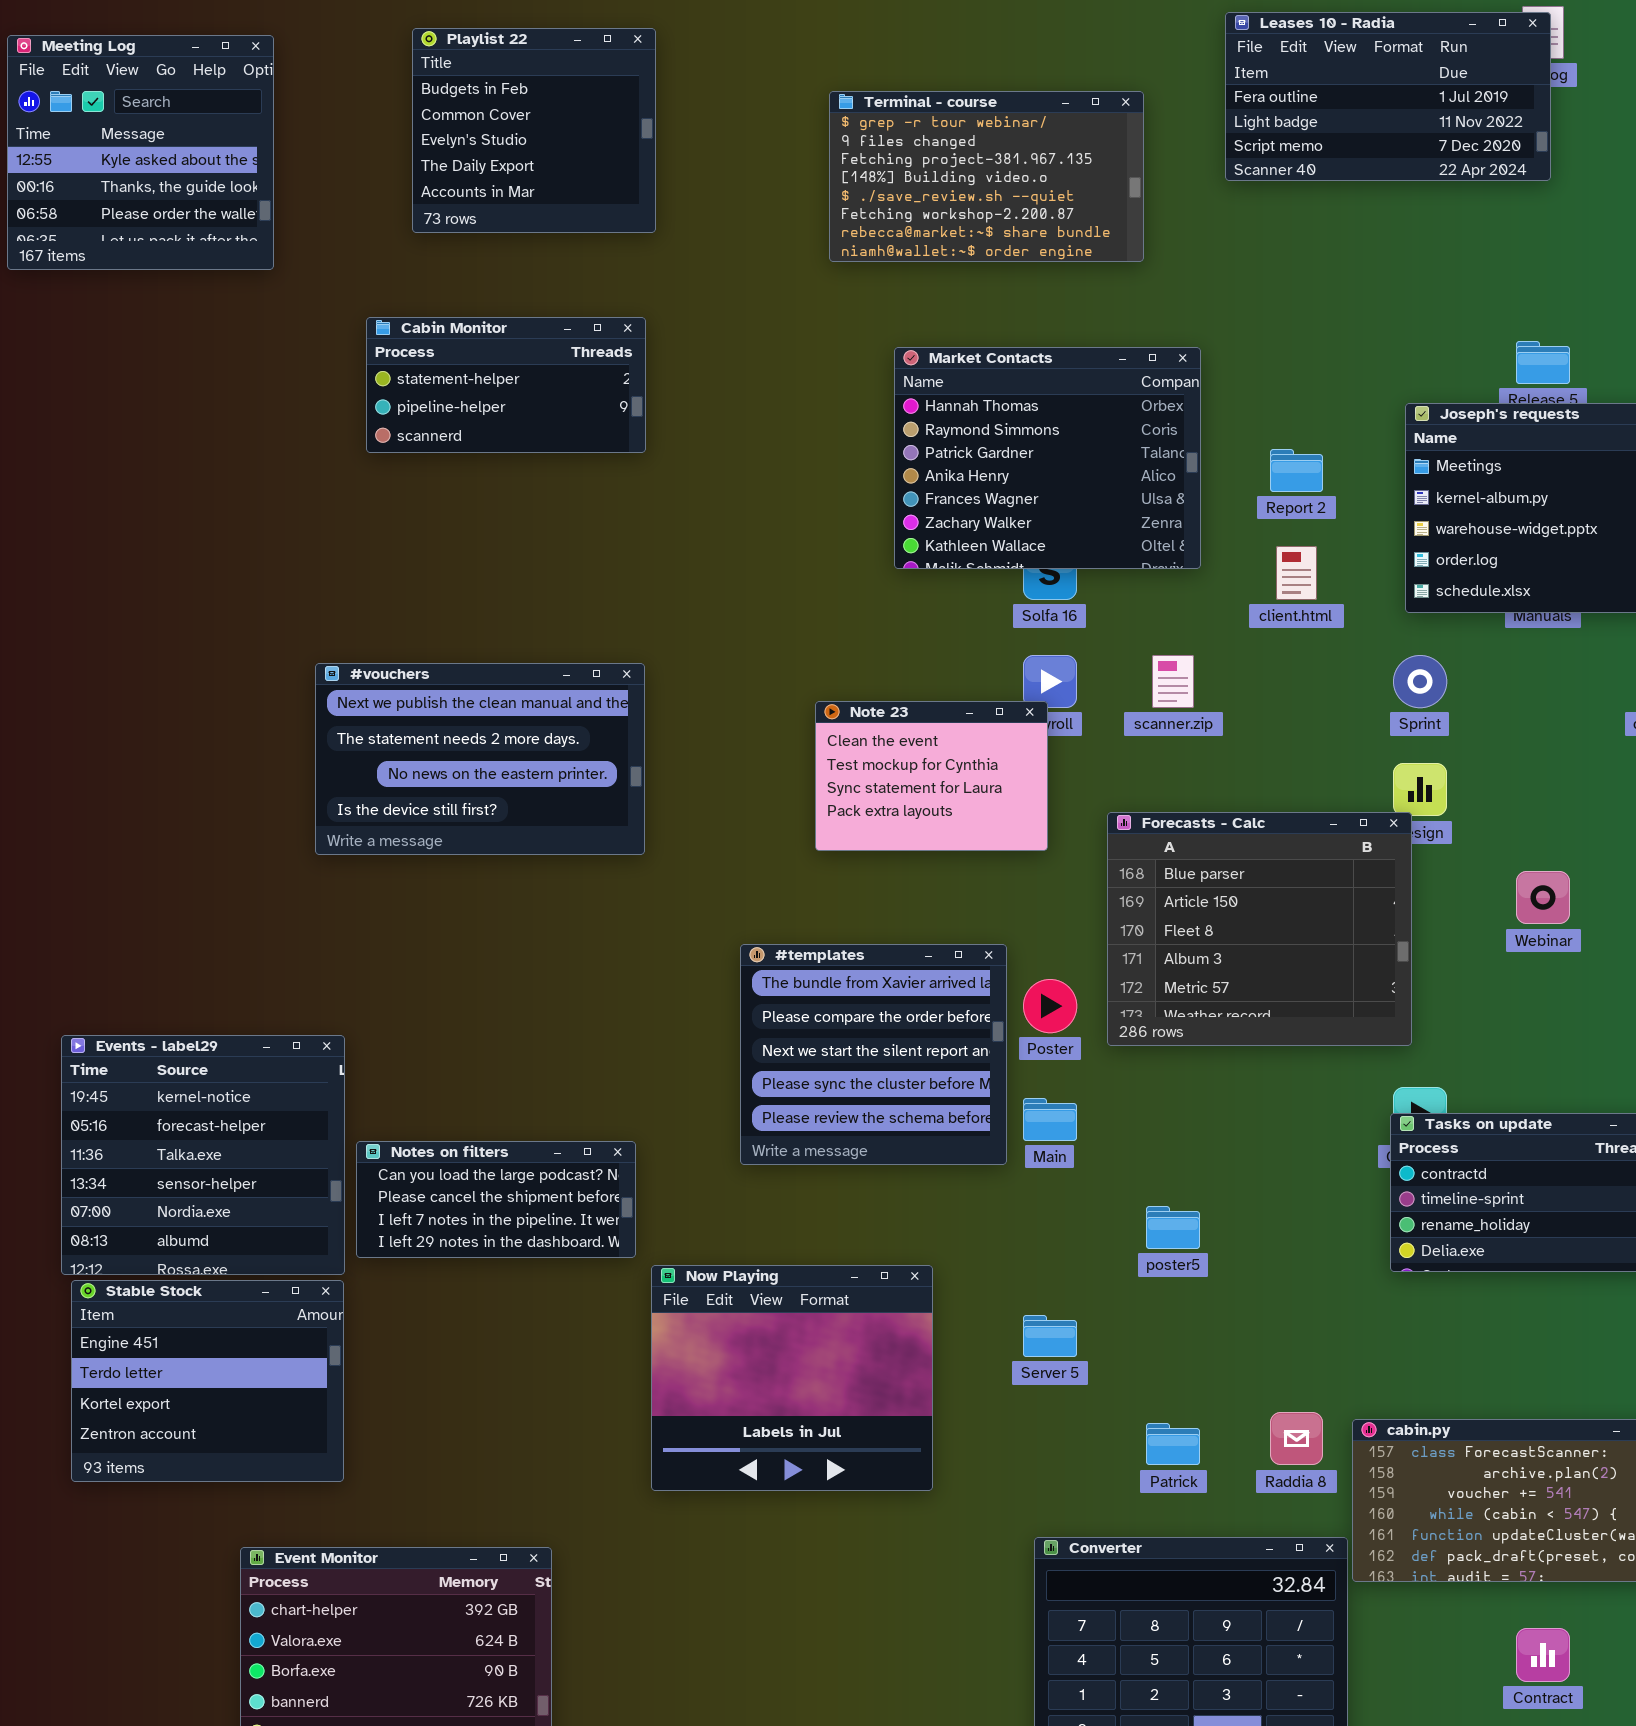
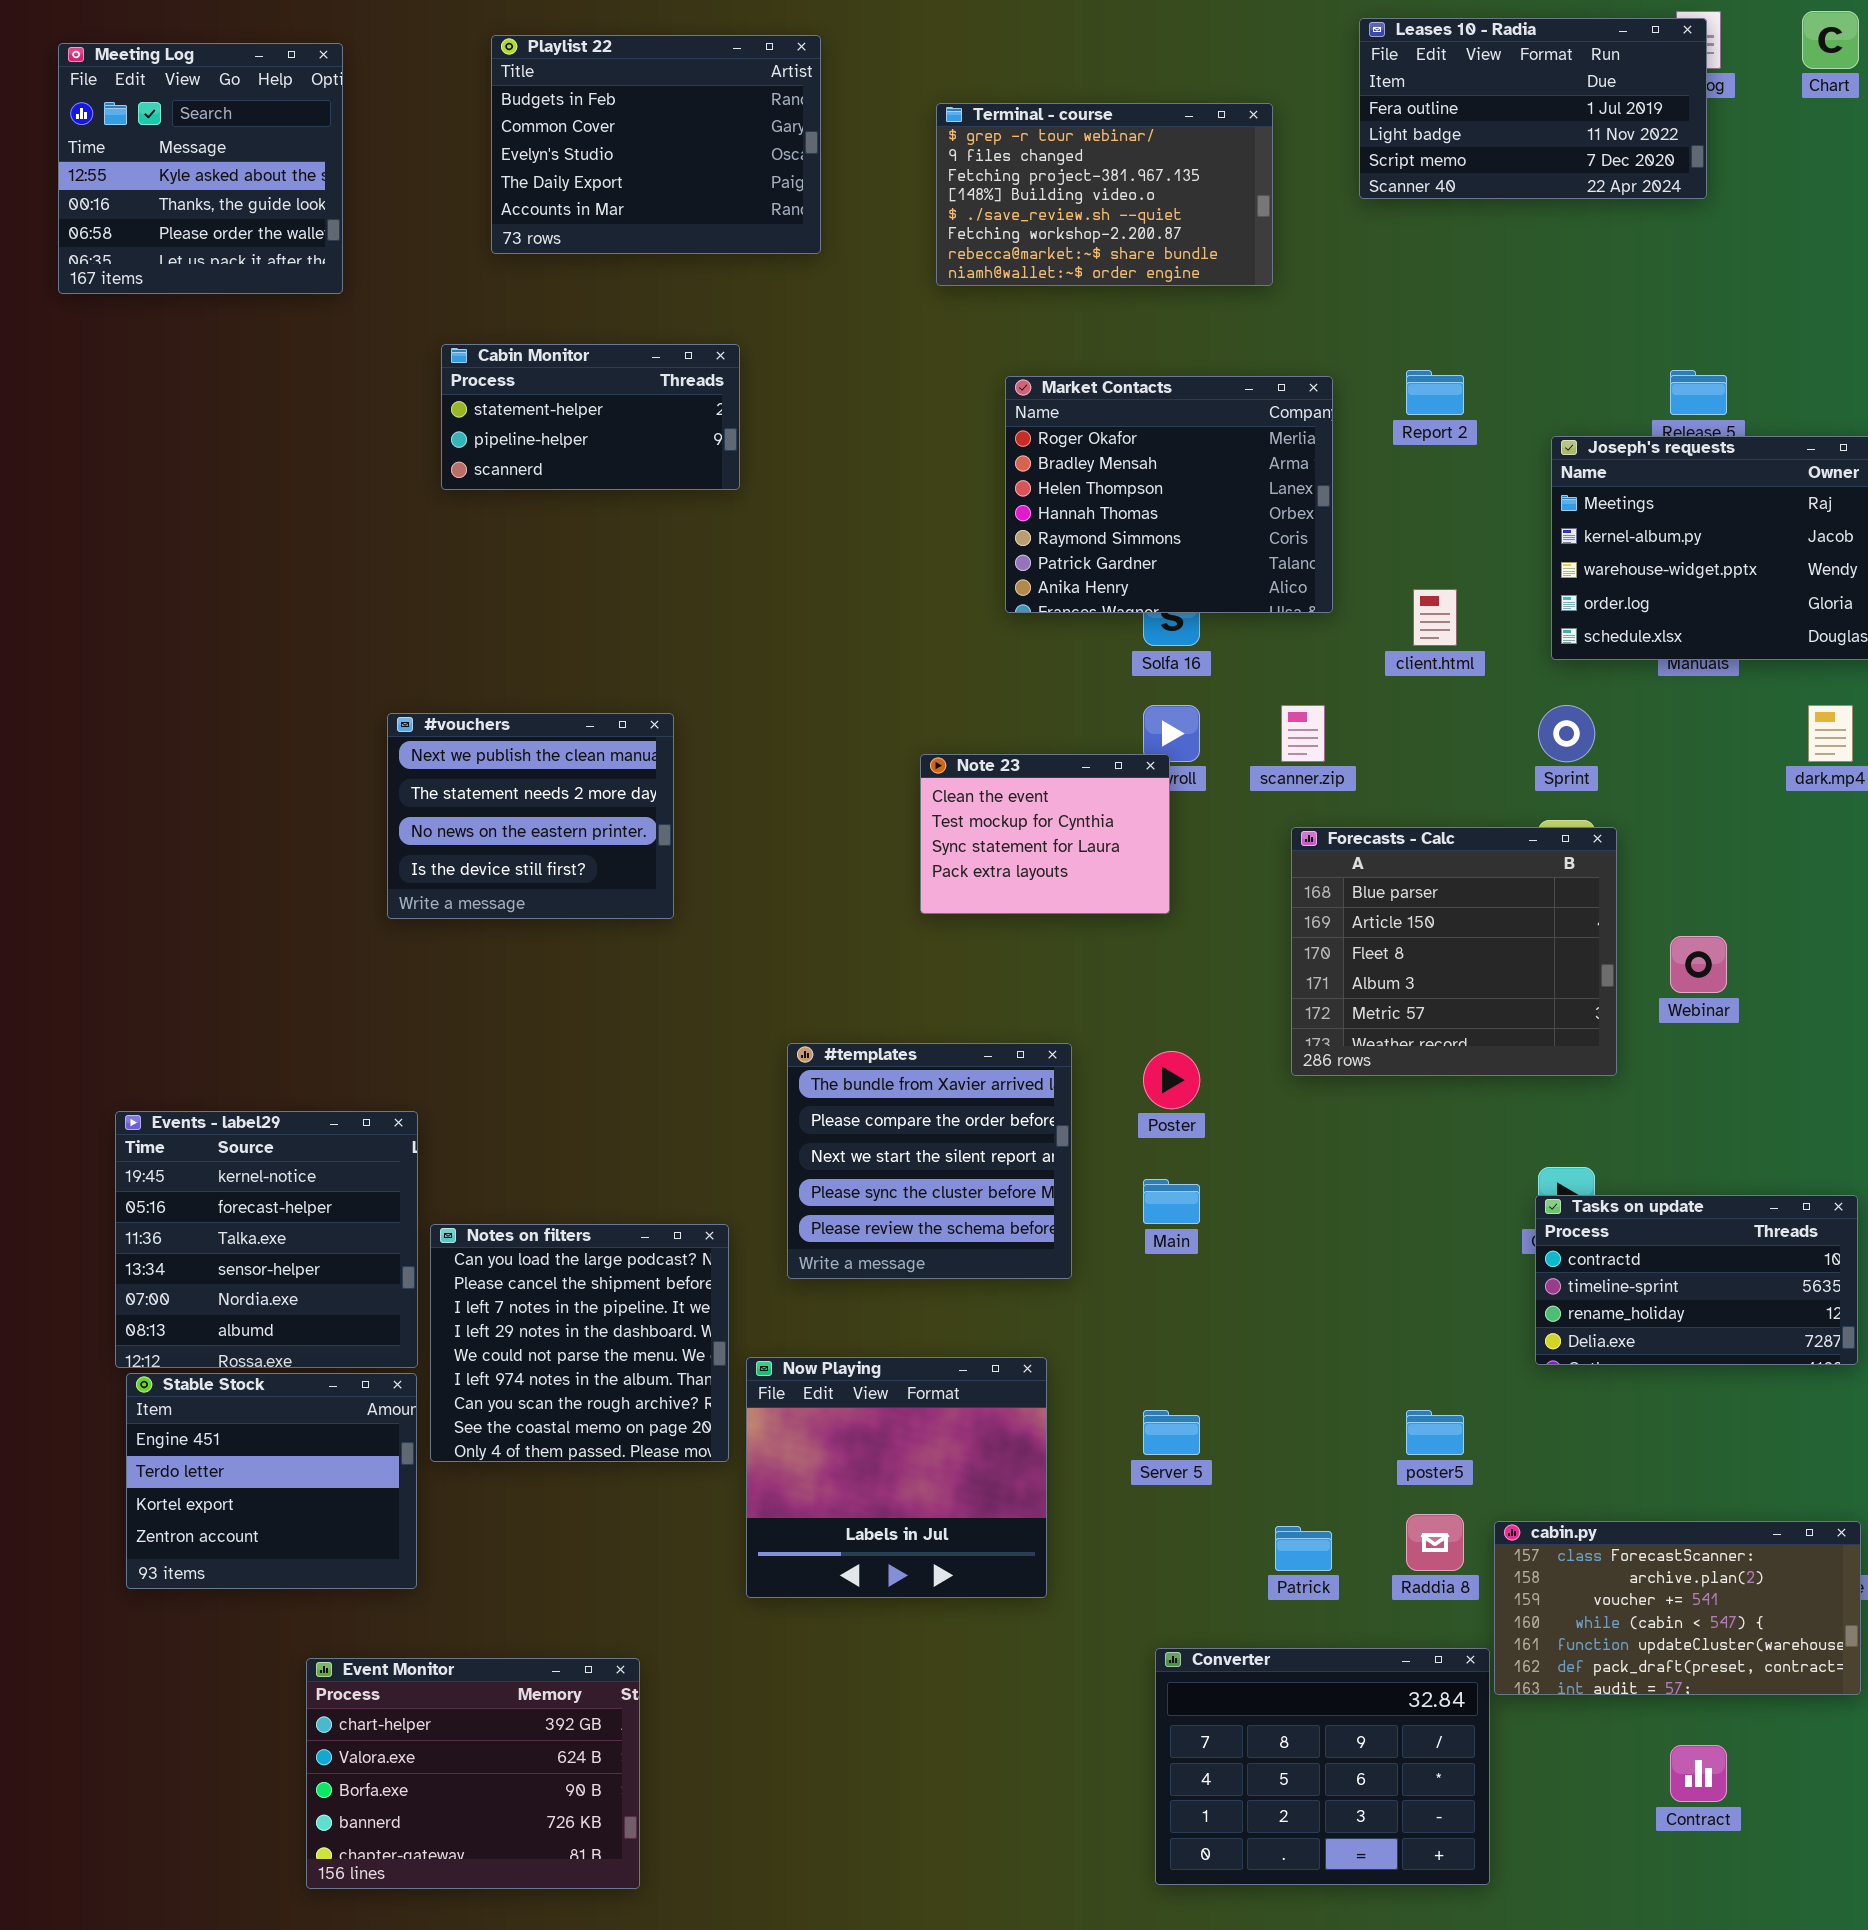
Playlist 22: [412,28,656,233] -> [491,35,821,254], resized
Market Contacts: [894,347,1201,569] -> [1005,376,1333,613], scrolled up 3 rows
Report 2: [1270,449,1323,492] -> [1406,370,1464,415], moved
#vouchers: [315,663,645,855] -> [387,713,674,919], resized
Forecasts - Calc: [1107,812,1412,1046] -> [1291,827,1617,1076], moved
#templates: [740,944,1007,1165] -> [787,1043,1072,1279], moved
Notes on filters: [356,1141,636,1258] -> [430,1224,729,1462], resized
poster5: [1146,1206,1200,1249] -> [1406,1410,1464,1455], moved

